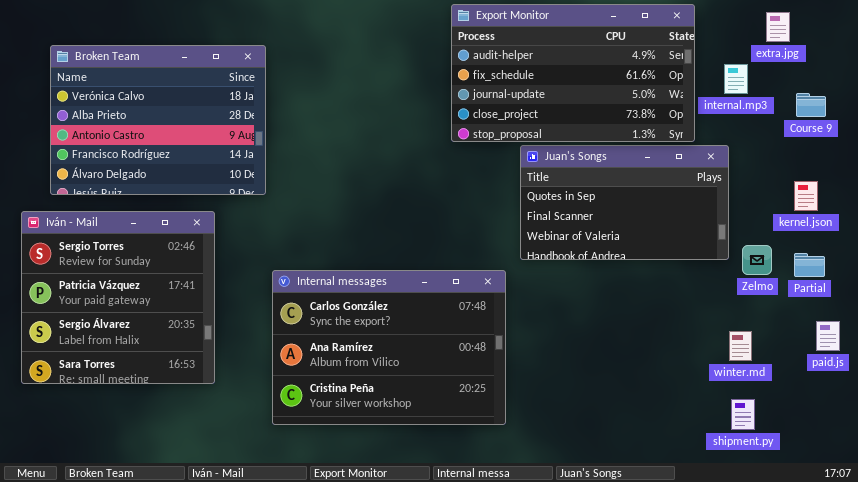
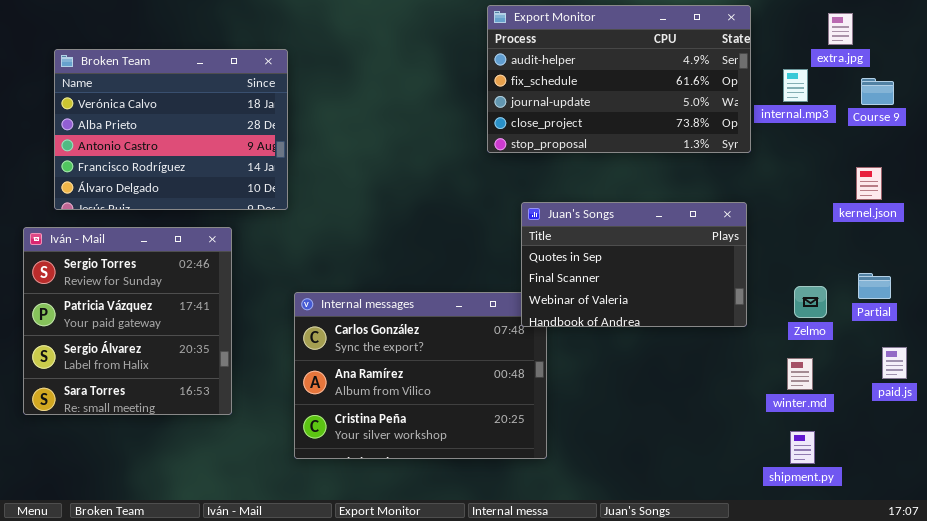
Course 9: [796,93,826,117] -> [861,78,894,105], moved
Juan's Songs: [520,145,729,260] -> [521,202,747,327], moved
kernel.json: [794,181,818,211] -> [856,167,882,200], moved
Zelmo: [742,245,772,275] -> [794,286,827,318], moved

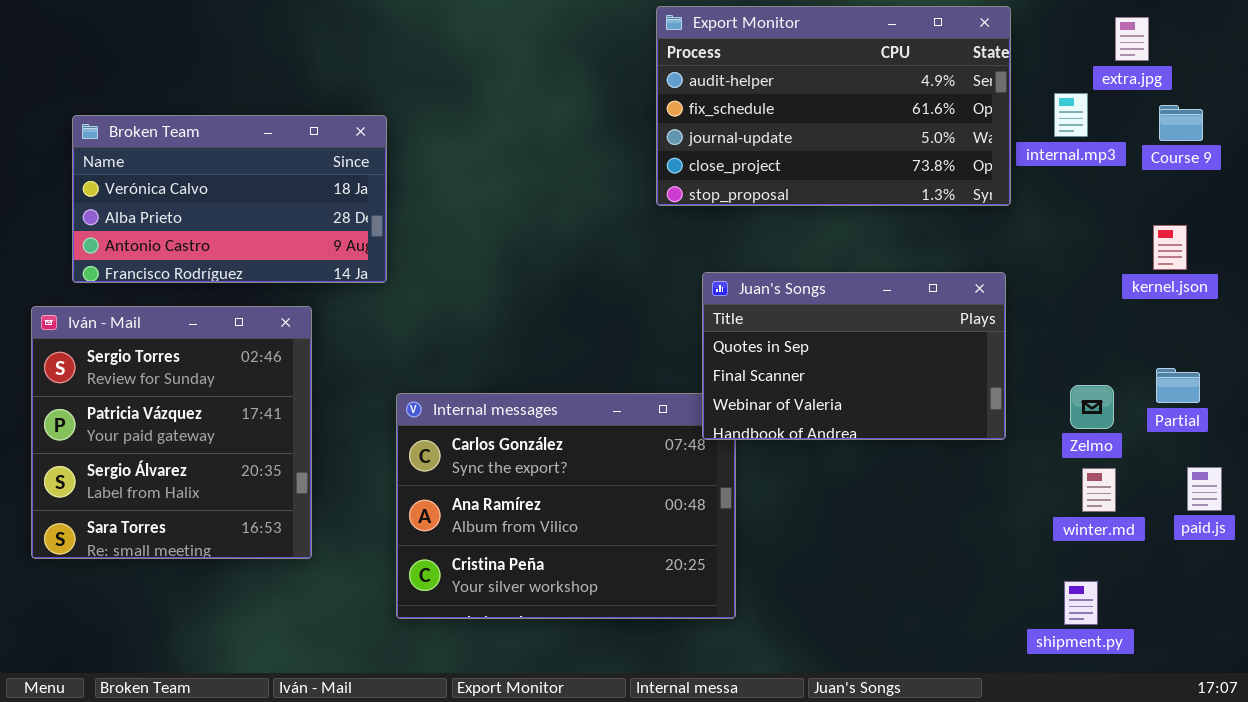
Broken Team: [54,49,288,210] -> [72,115,387,283], resized
winter.md: [787,358,813,390] -> [1082,468,1116,512], moved

